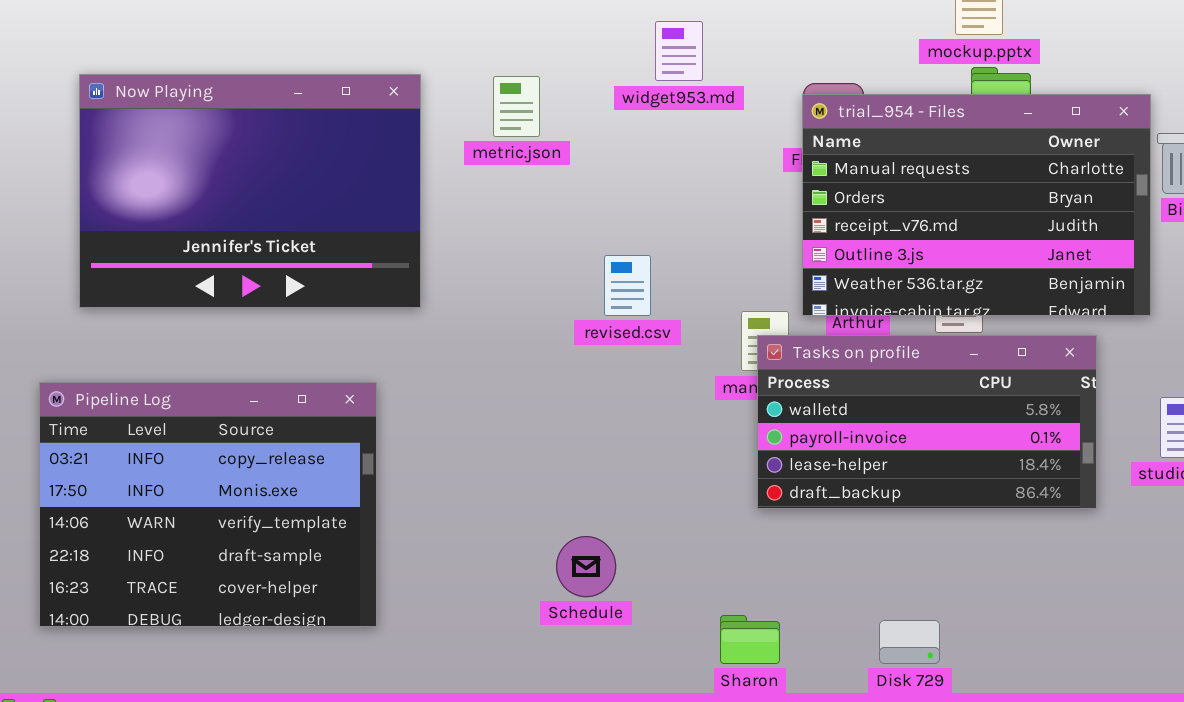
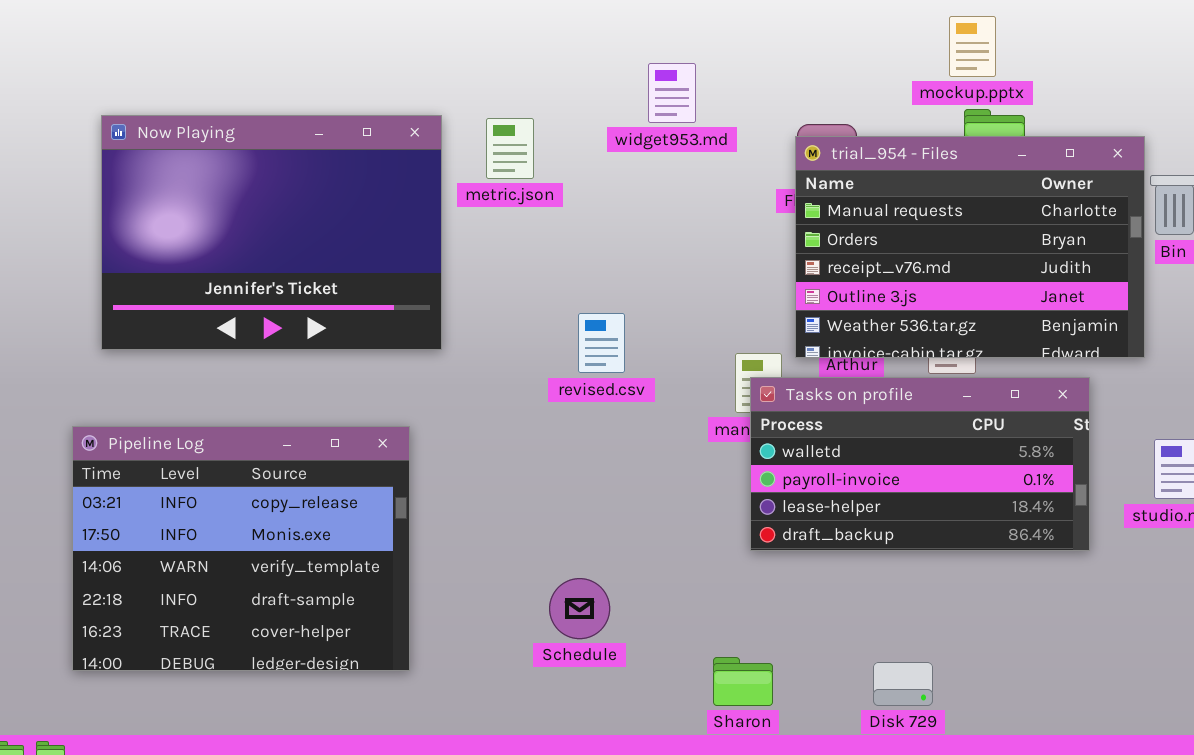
Now Playing: [79,74,421,308] -> [101,115,442,350], moved
revised.csv: [604,255,651,316] -> [578,313,625,373], moved
Pipeline Log: [39,382,377,627] -> [72,426,410,671], moved

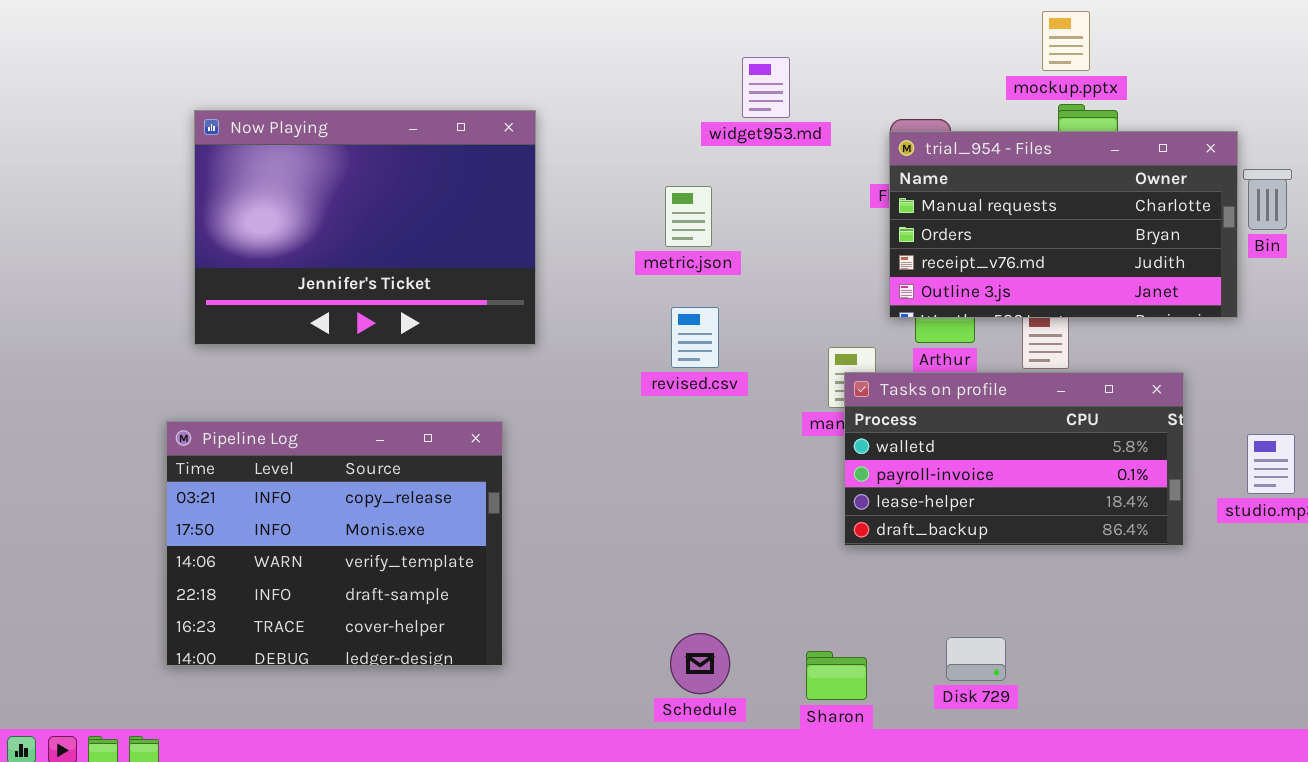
metric.json: [486,118,534,179] -> [665,186,712,247], moved
trial_954 - Files: [795,136,1145,358] -> [889,131,1238,318], resized
Schedule: [549,578,610,639] -> [670,633,730,694], moved
Disk 729: [873,662,933,706] -> [946,637,1006,681], moved

